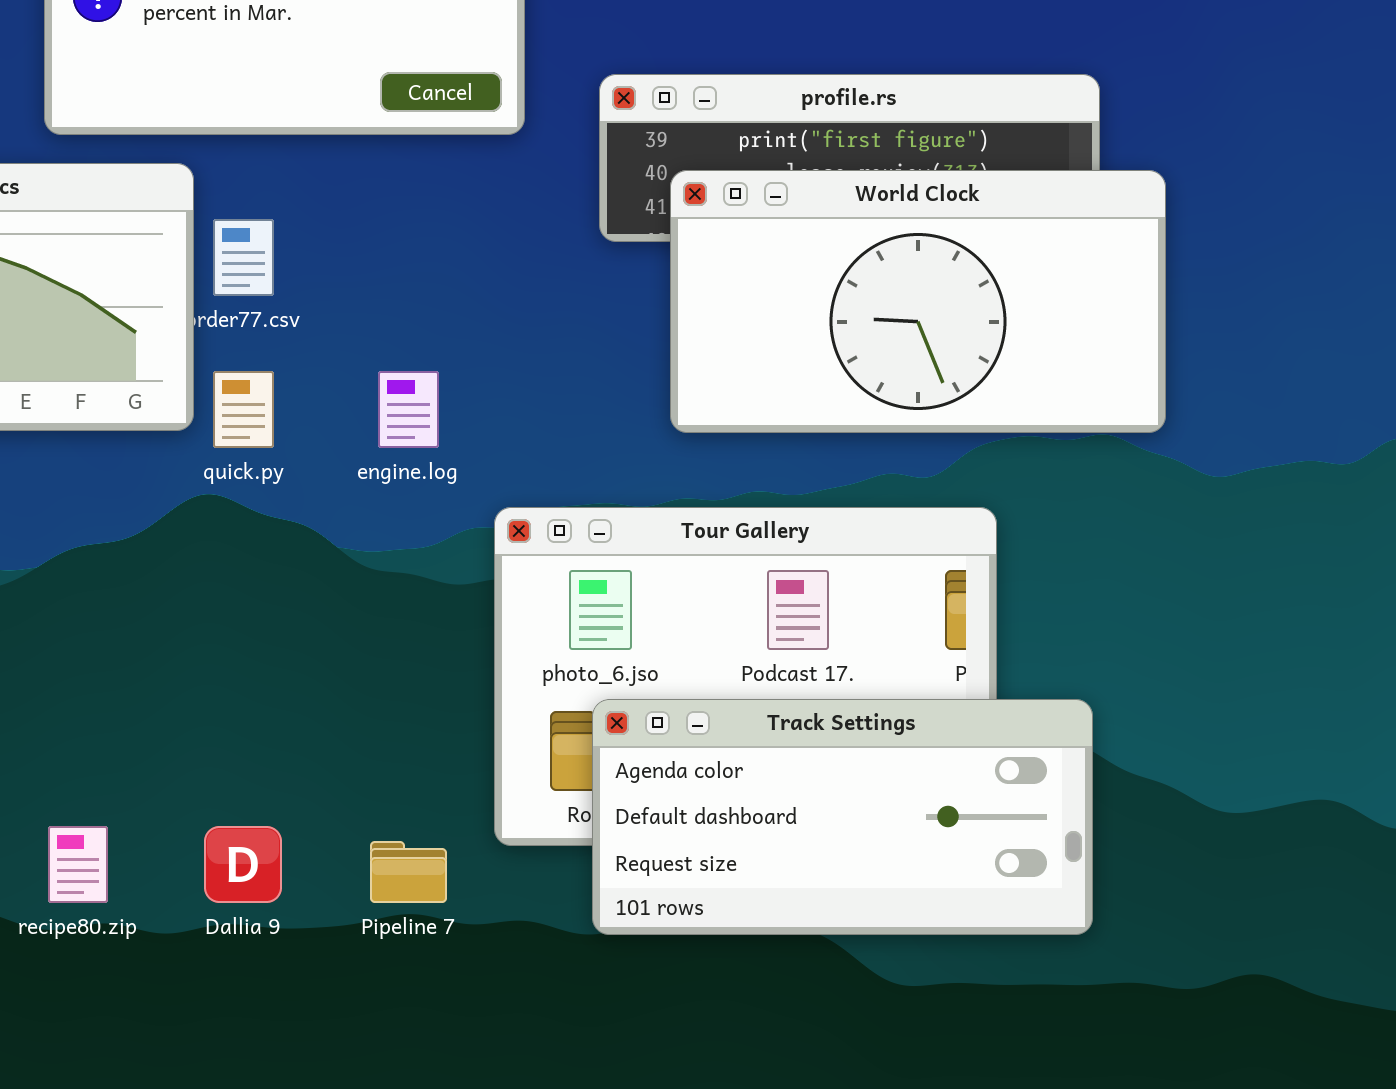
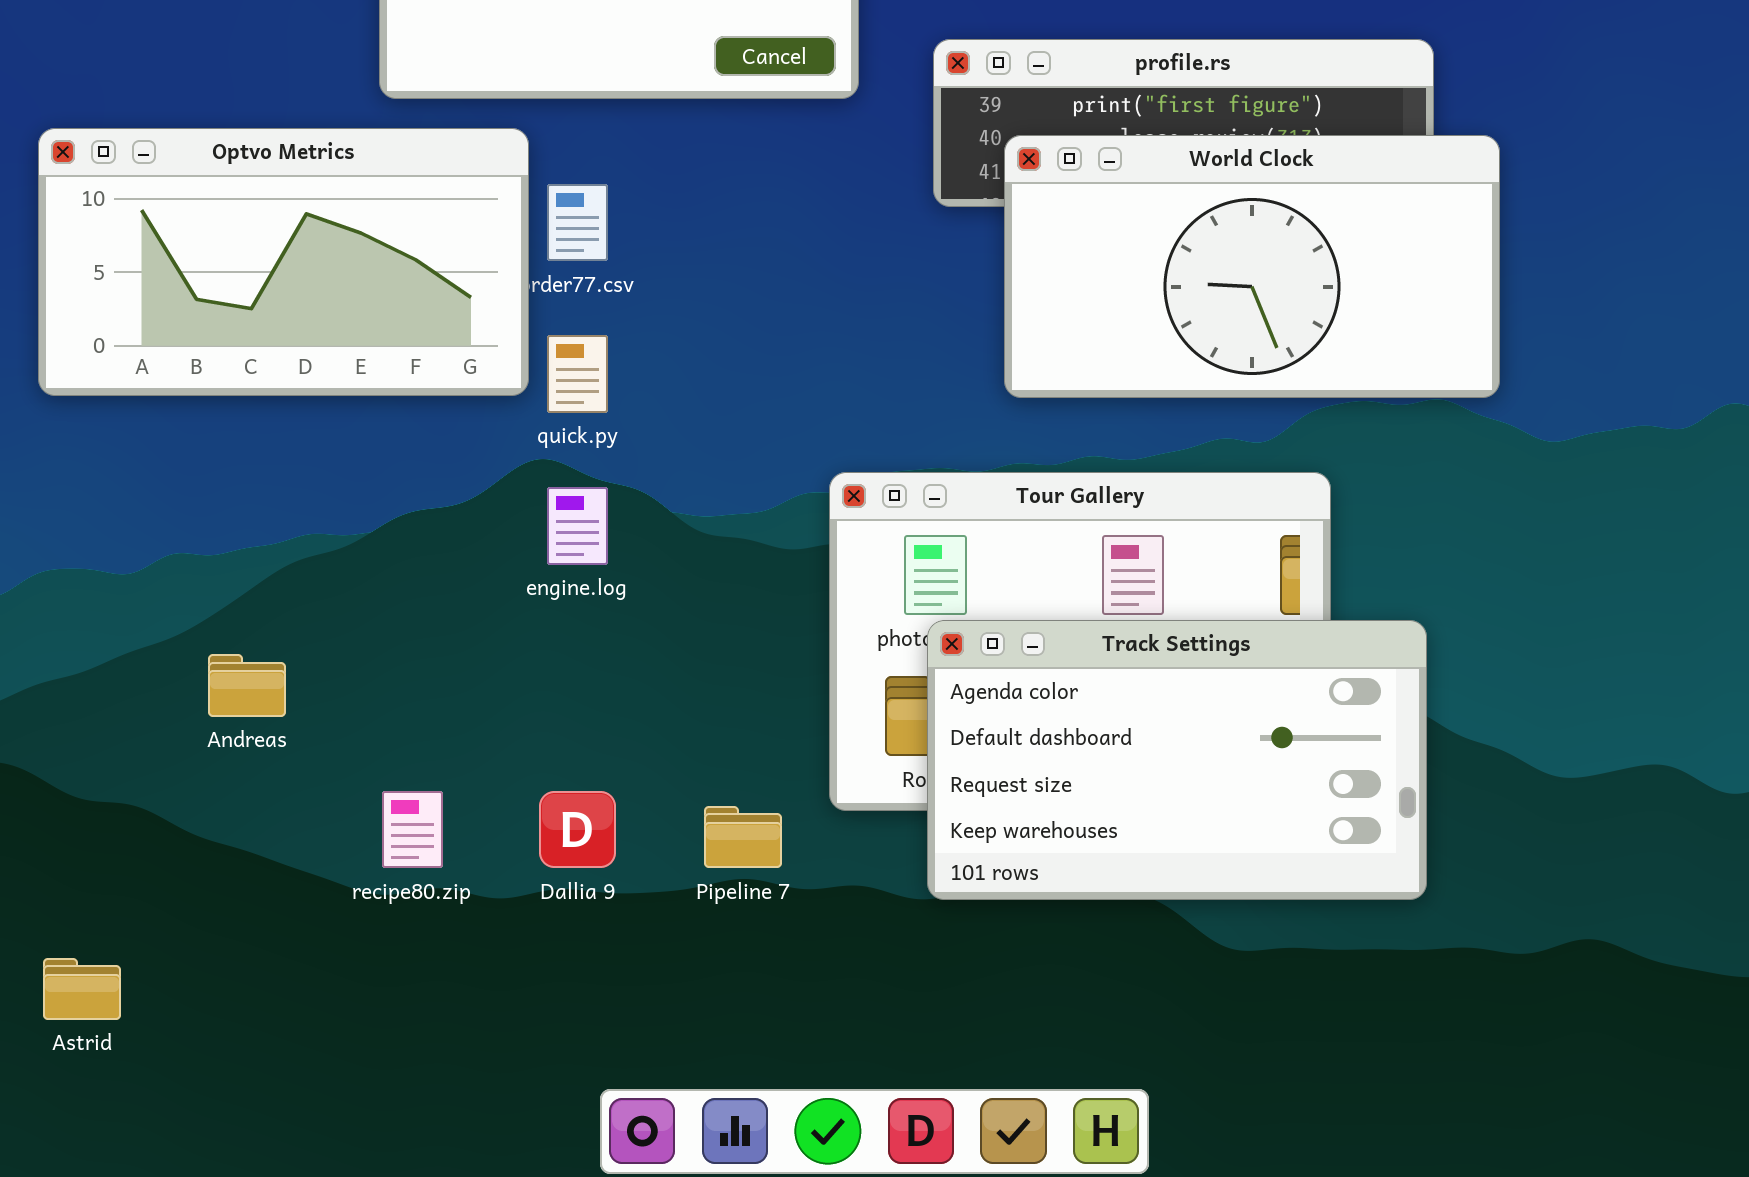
engine.log: [378,371,439,448] -> [547,487,608,565], moved
Track Settings: [592,699,1093,935] -> [927,620,1427,900], resized

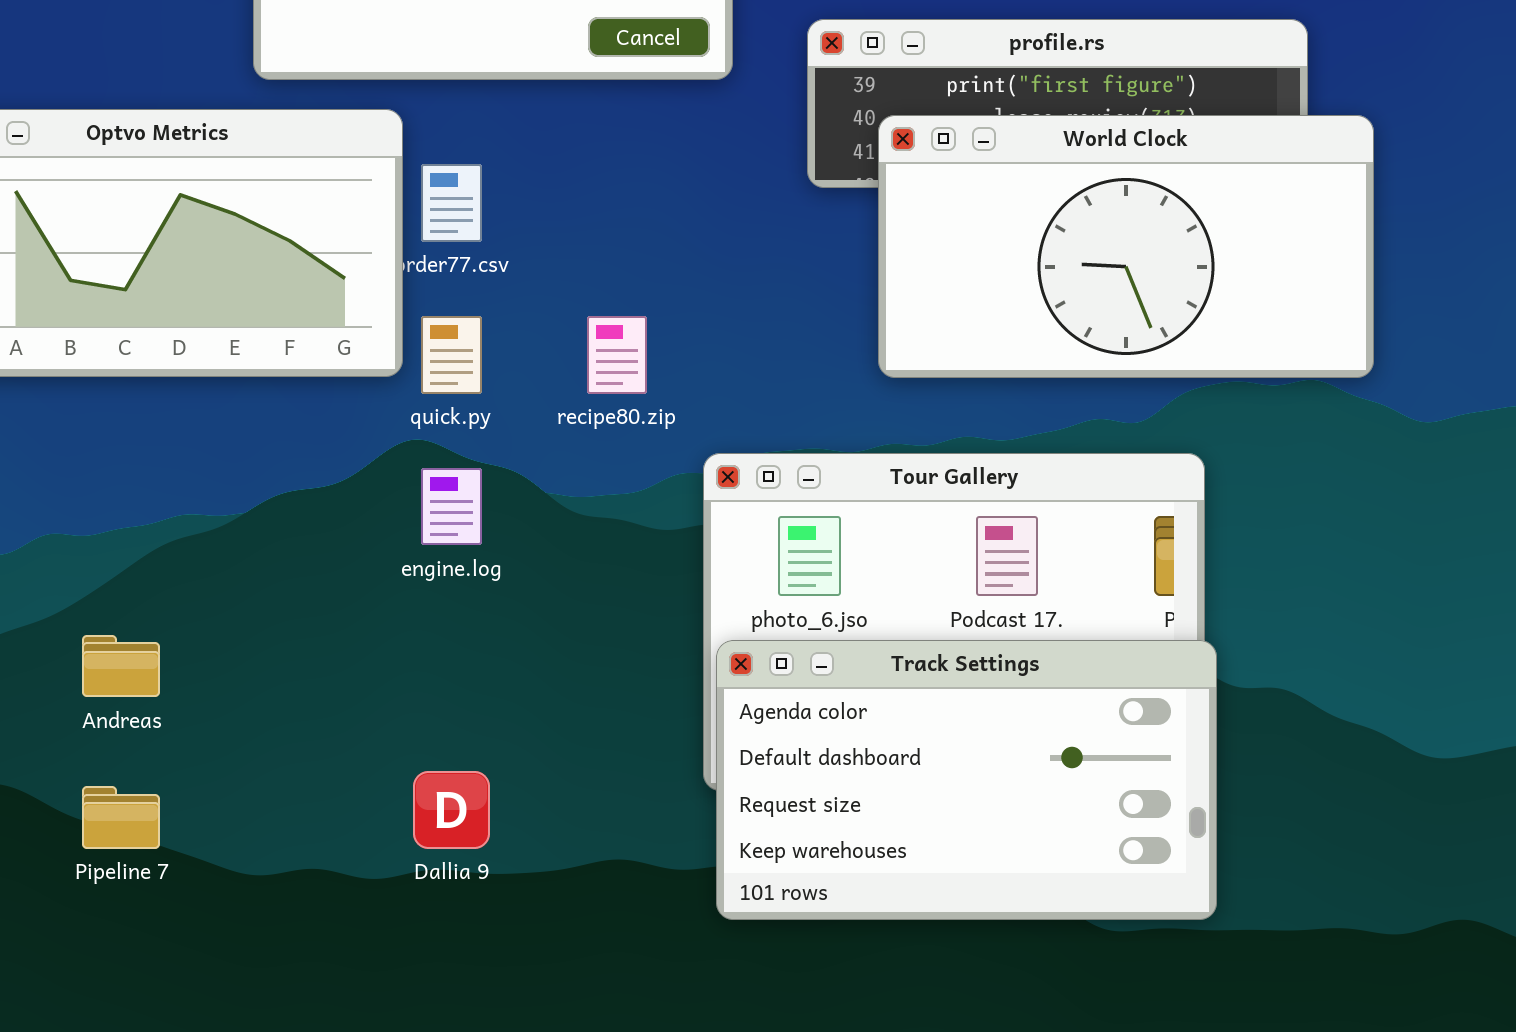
Track Settings: [927,620,1427,900] -> [716,640,1217,920], moved
recipe80.zip: [382,791,443,868] -> [587,316,647,394], moved
Pipeline 7: [704,806,782,868] -> [82,786,160,849], moved

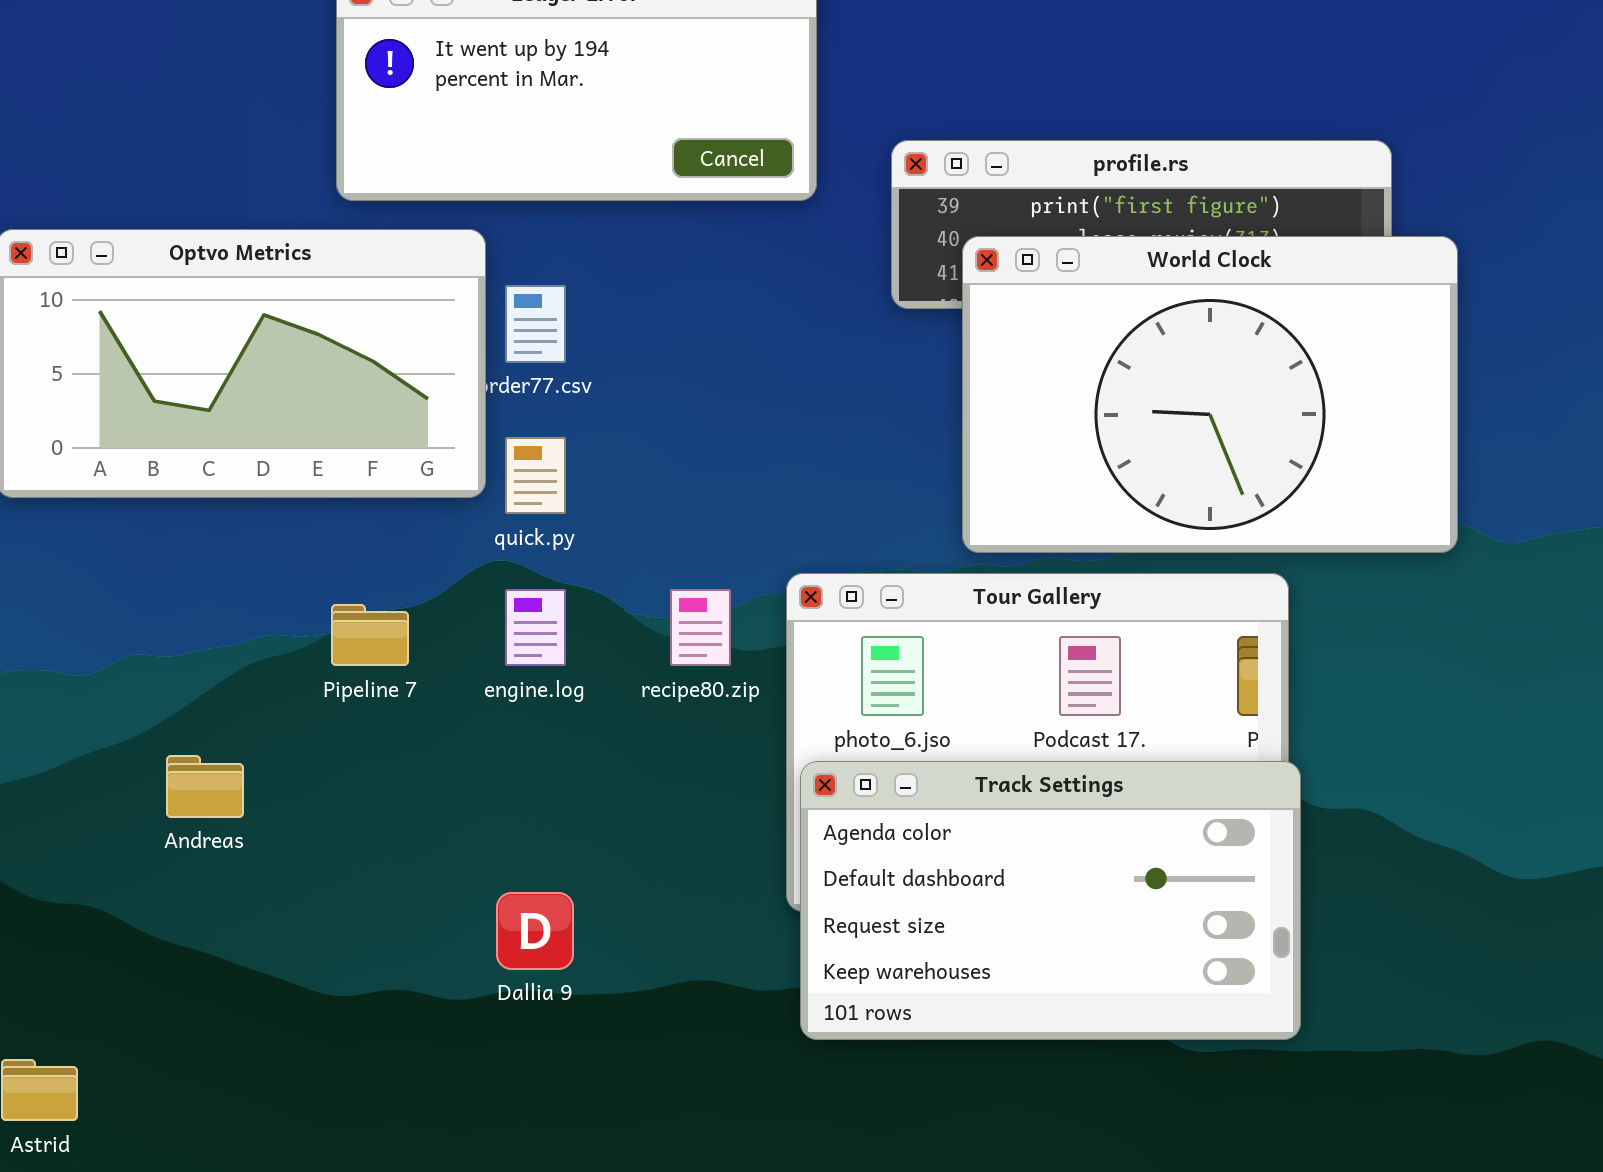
World Clock: [878,115,1374,378] -> [962,236,1458,553], resized
recipe80.zip: [587,316,647,394] -> [670,589,731,666], moved
Pipeline 7: [82,786,160,849] -> [331,604,409,666], moved

